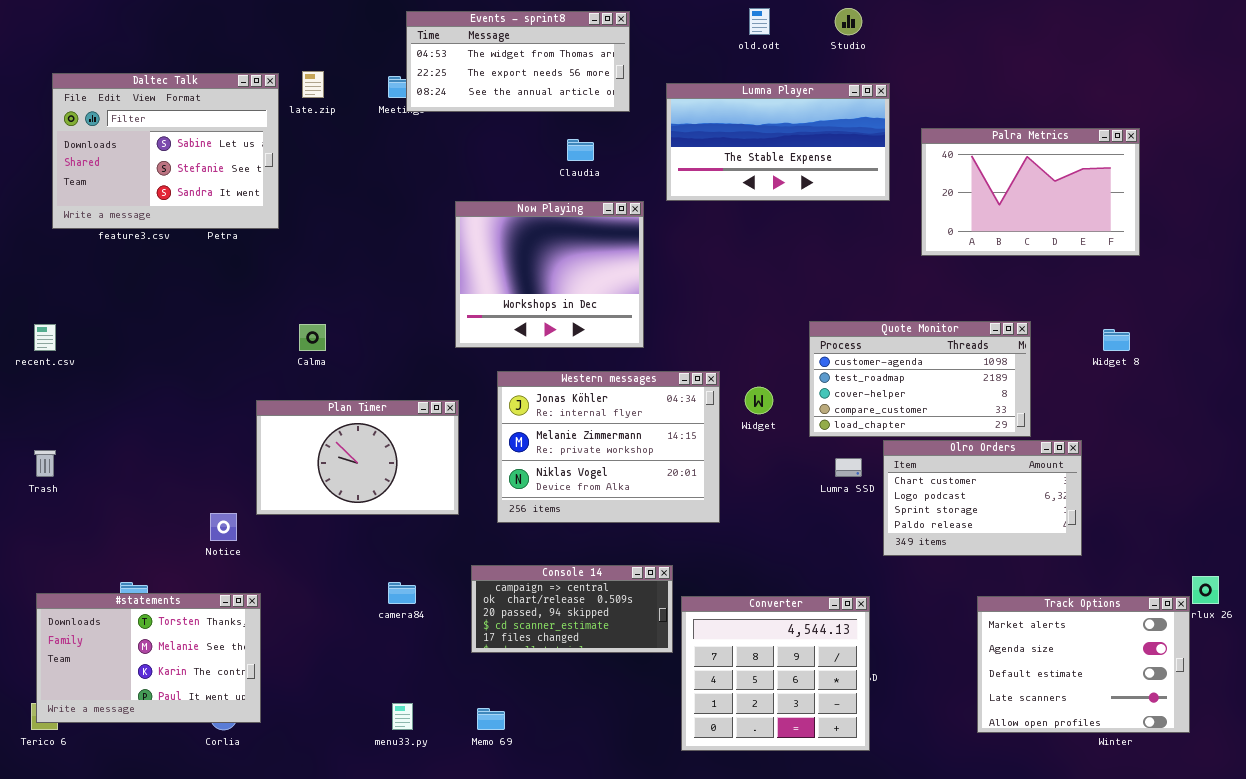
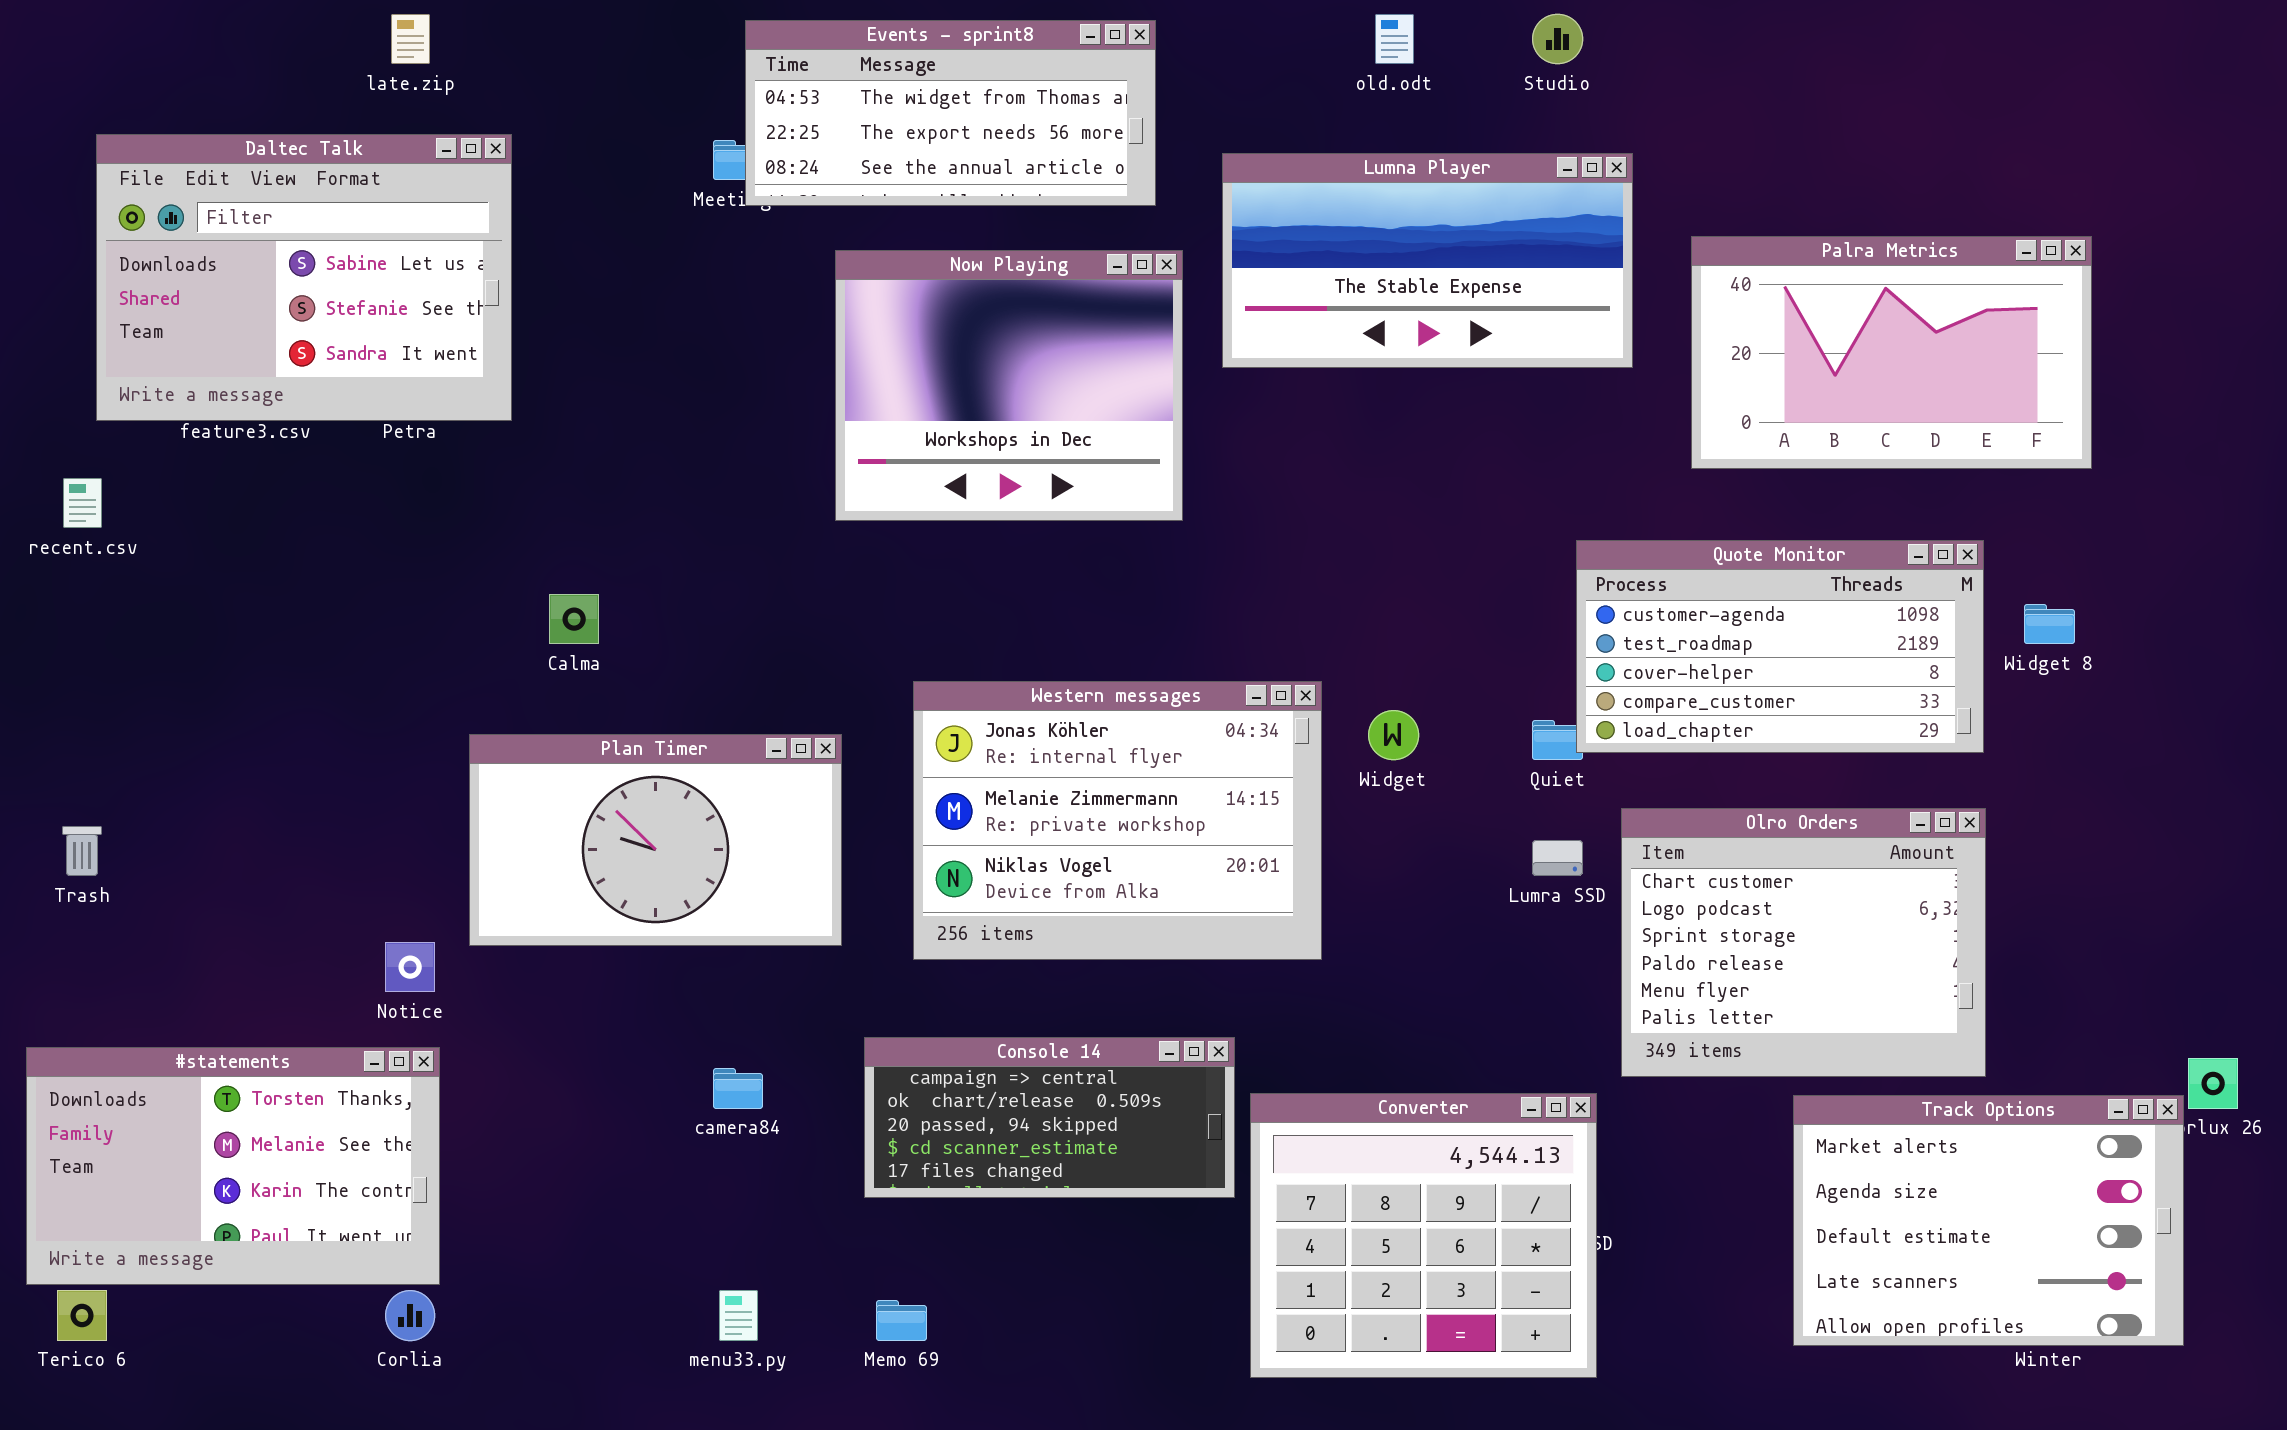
late.zip: [302,71,324,98] -> [391,14,430,64], moved
Now Playing: [455,201,644,348] -> [835,250,1183,521], moved
Quote Monitor: [809,321,1031,437] -> [1576,540,1984,753], moved
recent.csv: [34,324,56,351] -> [63,478,102,528], moved
Olro Orders: [883,440,1082,556] -> [1621,808,1986,1077], resized
#statements: [36,593,261,723] -> [26,1047,440,1285], moved

